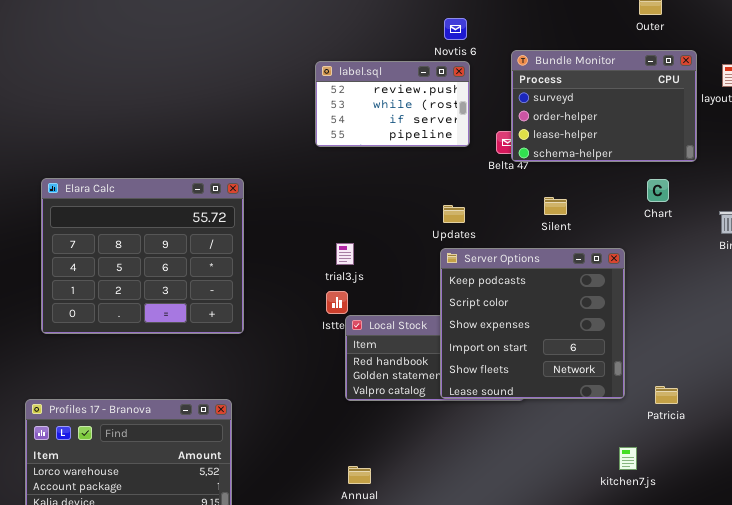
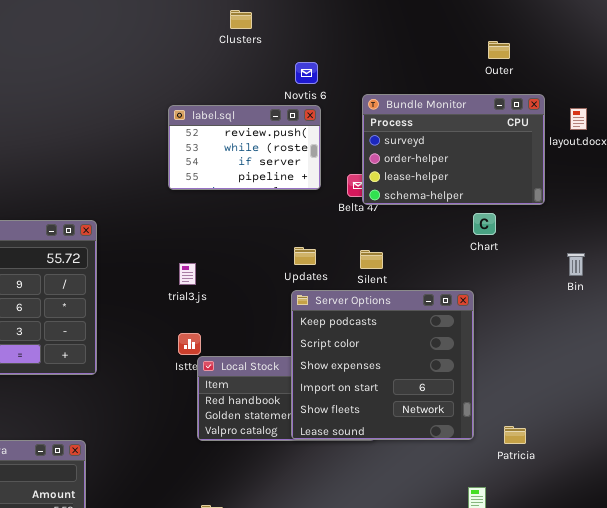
Chart: [647,179,669,202] -> [473,213,496,235], moved
Silent: [544,197,567,215] -> [360,250,383,269], moved
trial3.js: [336,243,354,265] -> [179,263,196,285], moved

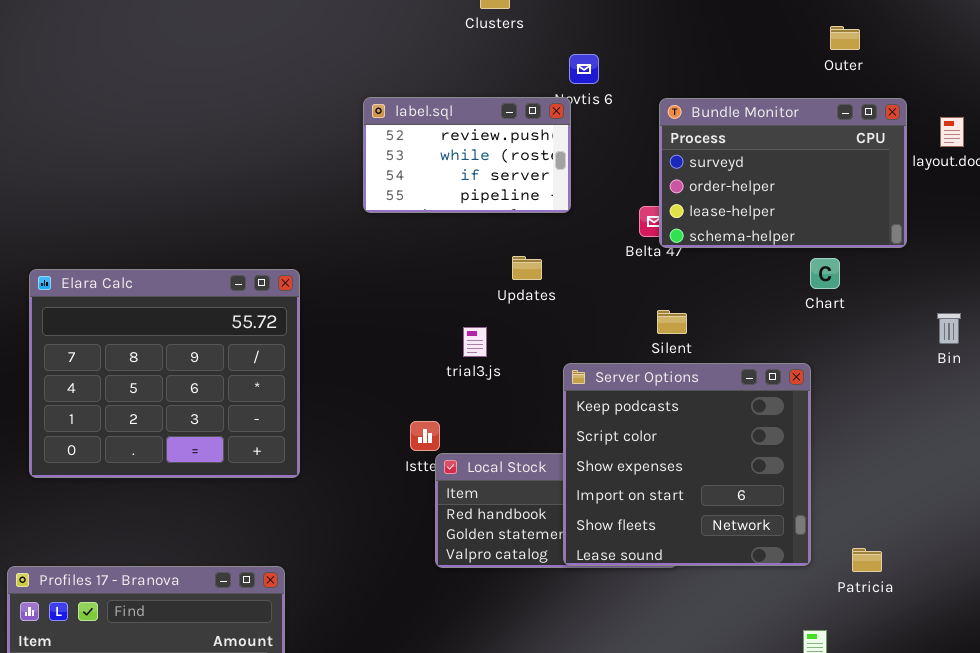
label.sql: [168,105,321,190] -> [363,97,571,213], moved
Updates: [294,247,316,265] -> [512,256,542,280], moved
trial3.js: [179,263,196,285] -> [463,327,487,357], moved

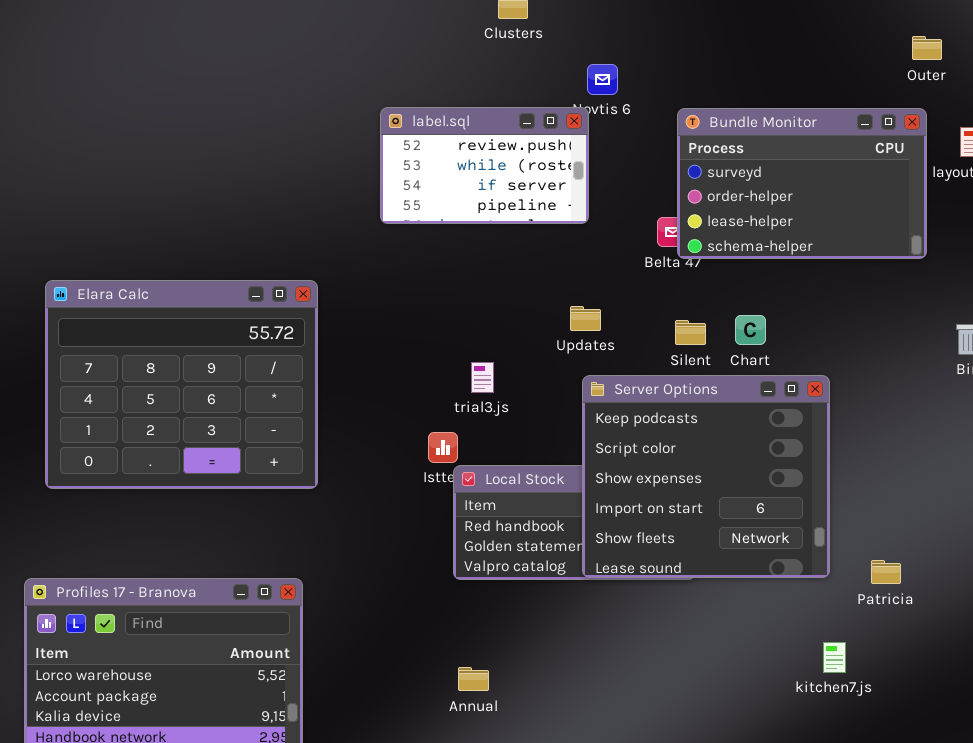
Outer: [830,26,860,50] -> [912,36,942,60], moved
Updates: [512,256,542,280] -> [570,306,601,331], moved
Chart: [810,258,840,289] -> [735,315,766,345], moved
trial3.js: [463,327,487,357] -> [471,362,494,393], moved

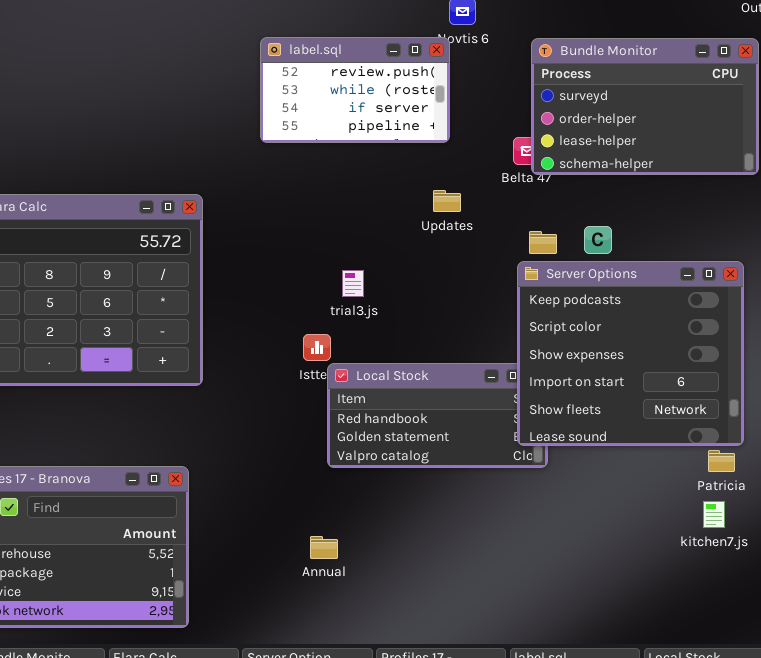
Updates: [570,306,601,331] -> [433,190,461,212], moved
Server Options: [582,375,830,578] -> [517,261,744,446], moved
kitchen7.js: [823,642,846,673] -> [703,501,725,528], moved
Annual: [458,667,489,691] -> [310,536,338,559], moved

